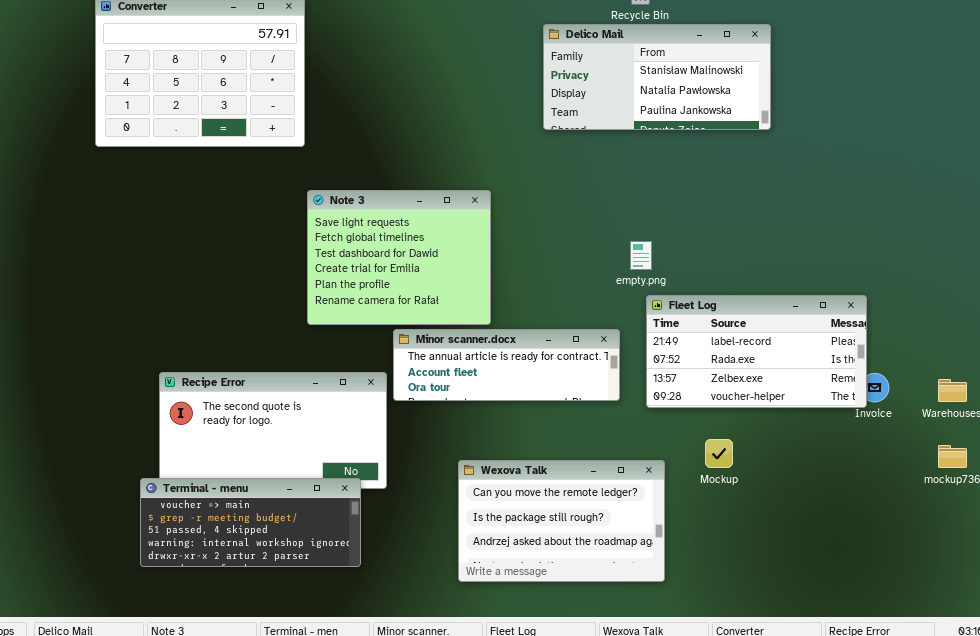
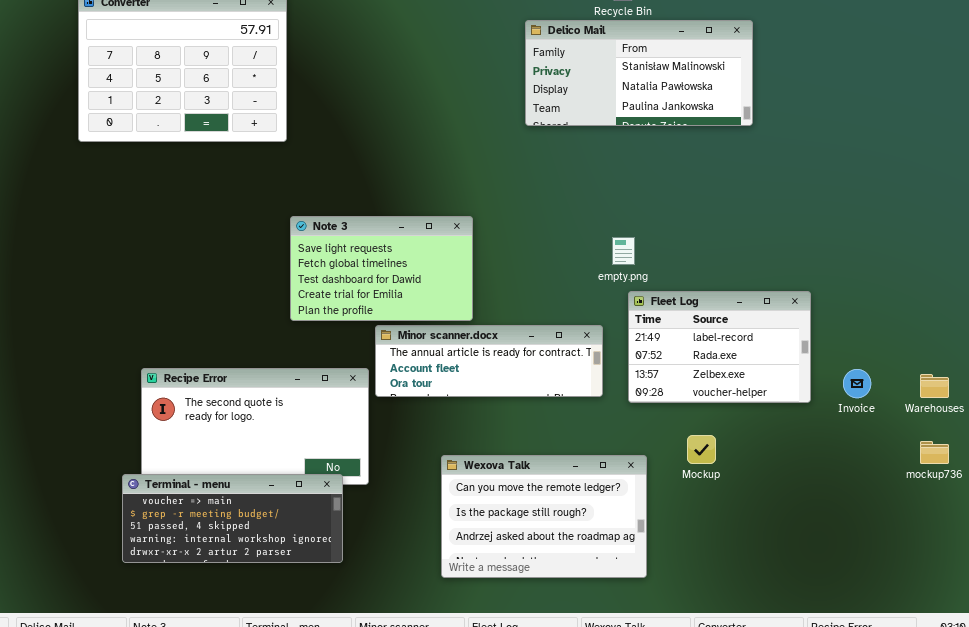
Note 3: [307,190,491,325] -> [290,216,473,321], resized
Fleet Log: [646,295,867,408] -> [628,291,811,403], resized

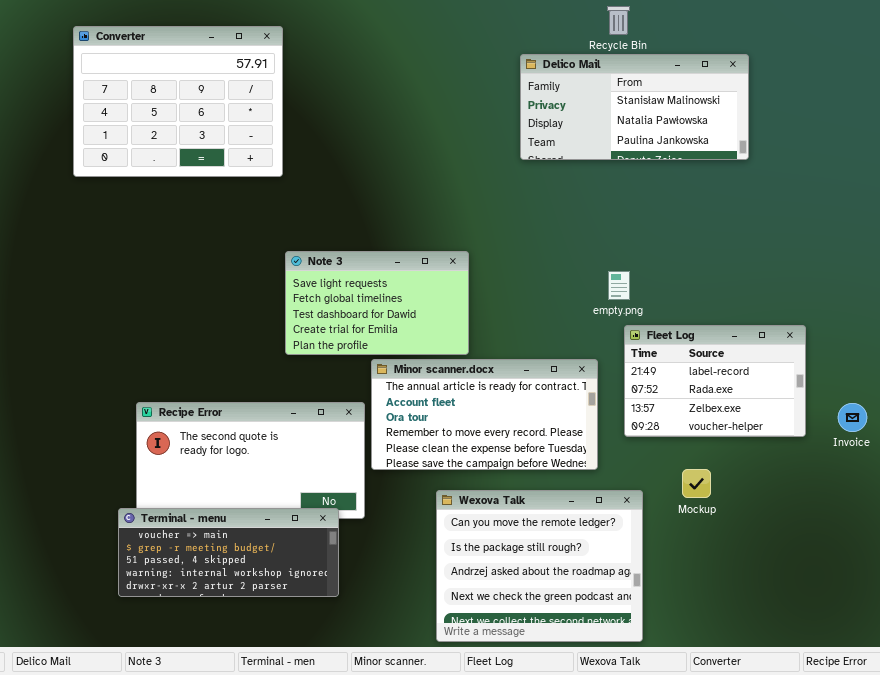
Minor scanner.docx: [375,325,603,397] -> [371,359,598,470], resized
Wexova Talk: [441,455,647,578] -> [436,490,643,642], resized

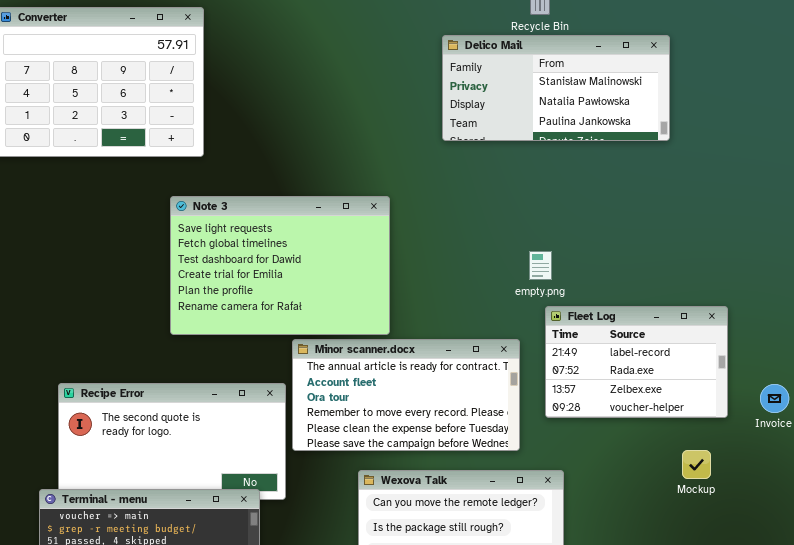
Note 3: [285,251,469,355] -> [170,196,390,335], resized
Mockup: [682,469,711,498] -> [682,450,711,479], moved

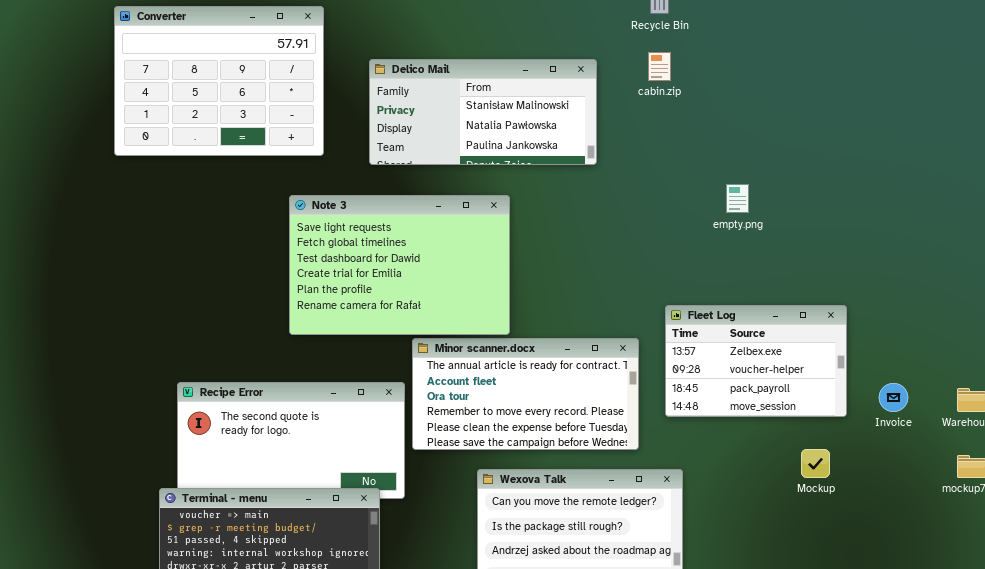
Delico Mail: [442,35,670,141] -> [369,59,597,165], moved
empty.png: [529,251,552,280] -> [726,184,749,213], moved
Fleet Log: [545,306,728,418] -> [665,305,847,417], scrolled down 2 rows

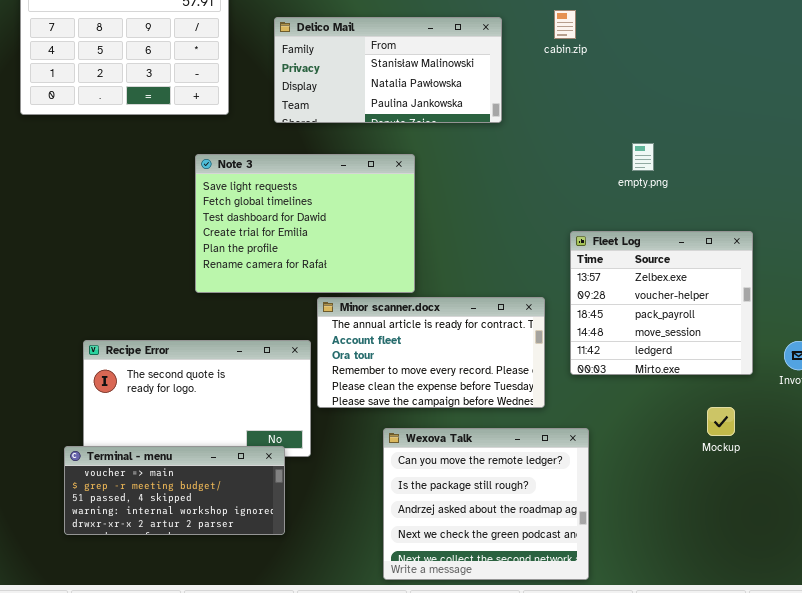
Fleet Log: [665,305,847,417] -> [570,231,753,375], resized

